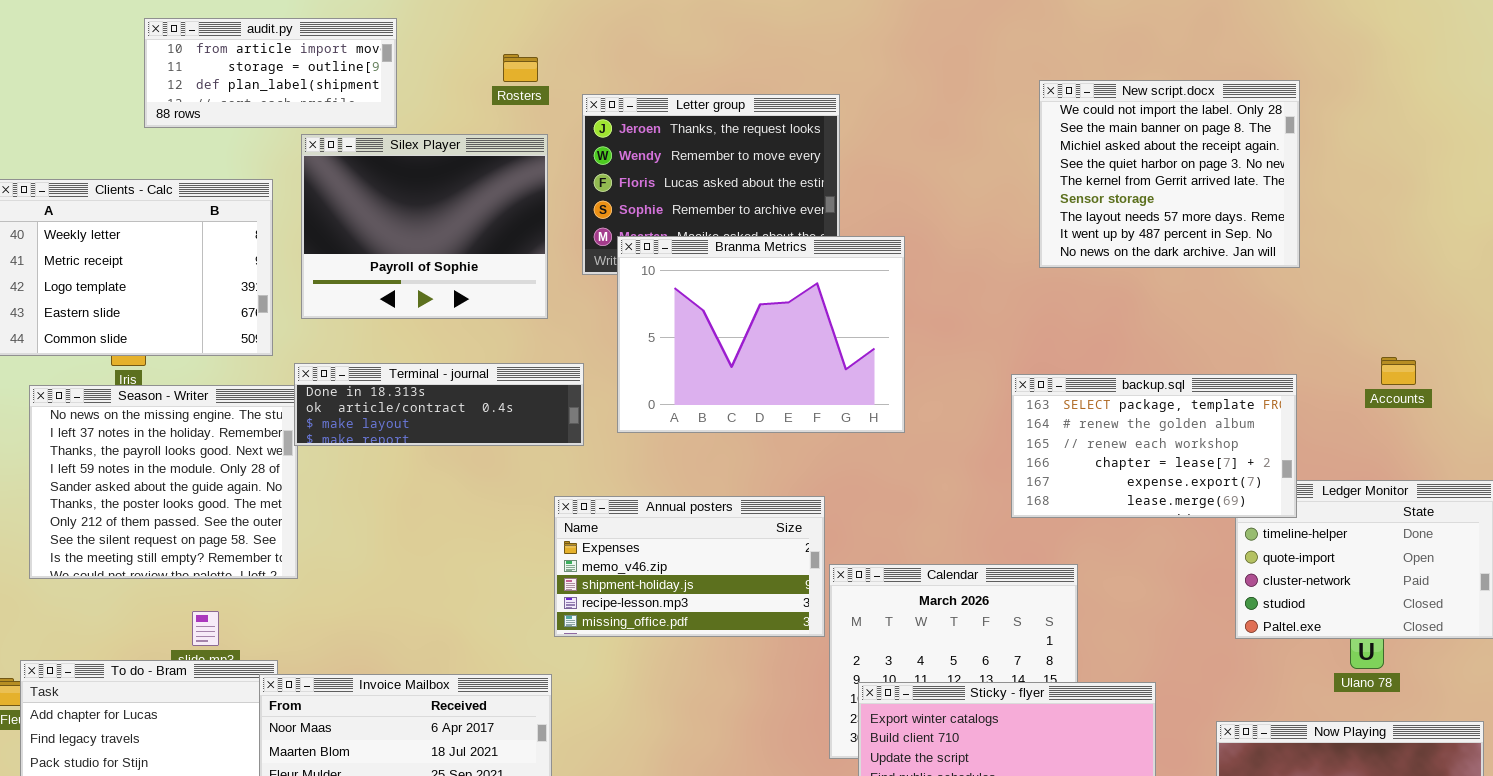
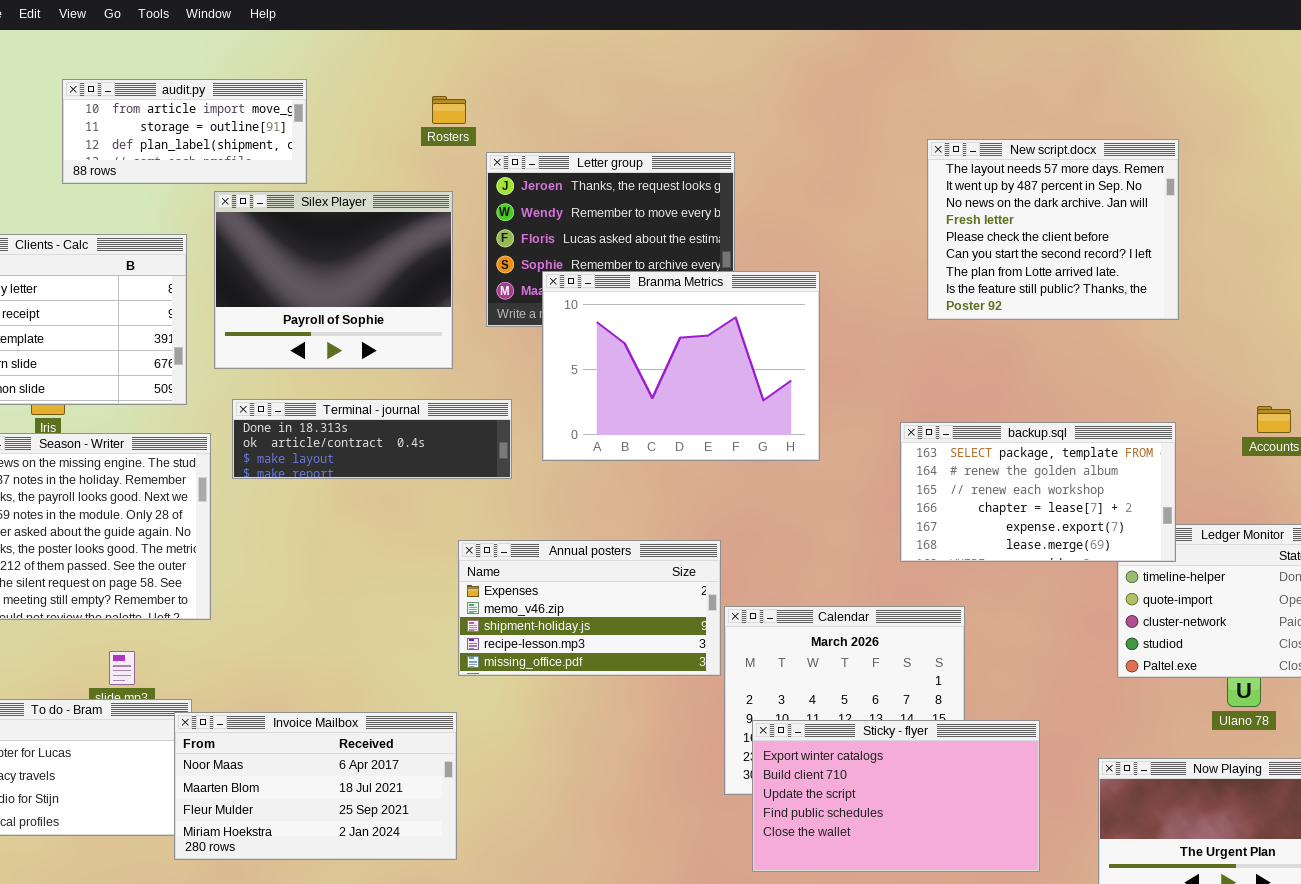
Rosters: [503,54,538,82] -> [432,96,466,124], moved
New script.docx: [1039,80,1300,268] -> [927,139,1179,320], scrolled down 6 rows
Branma Metrics: [617,236,905,433] -> [542,271,820,461], moved
Terminal - journal: [294,363,584,446] -> [232,399,512,479], moved

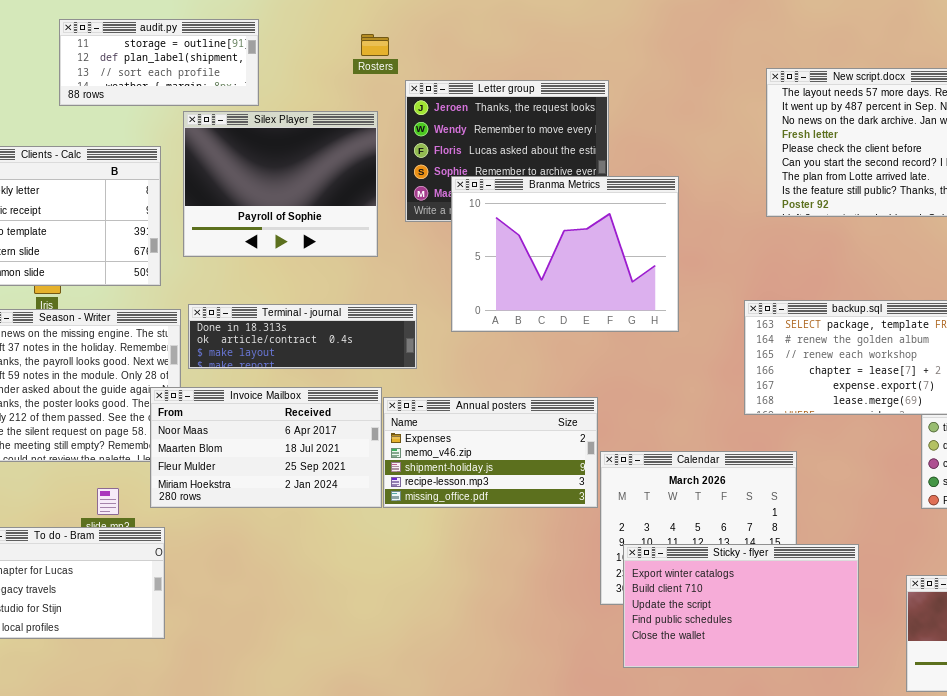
audit.py: [62,79,307,184] -> [59,19,259,106], scrolled down 1 row
Terminal - journal: [232,399,512,479] -> [188,304,417,369], moved
Invoice Mailbox: [174,712,457,860] -> [150,387,382,508], moved

